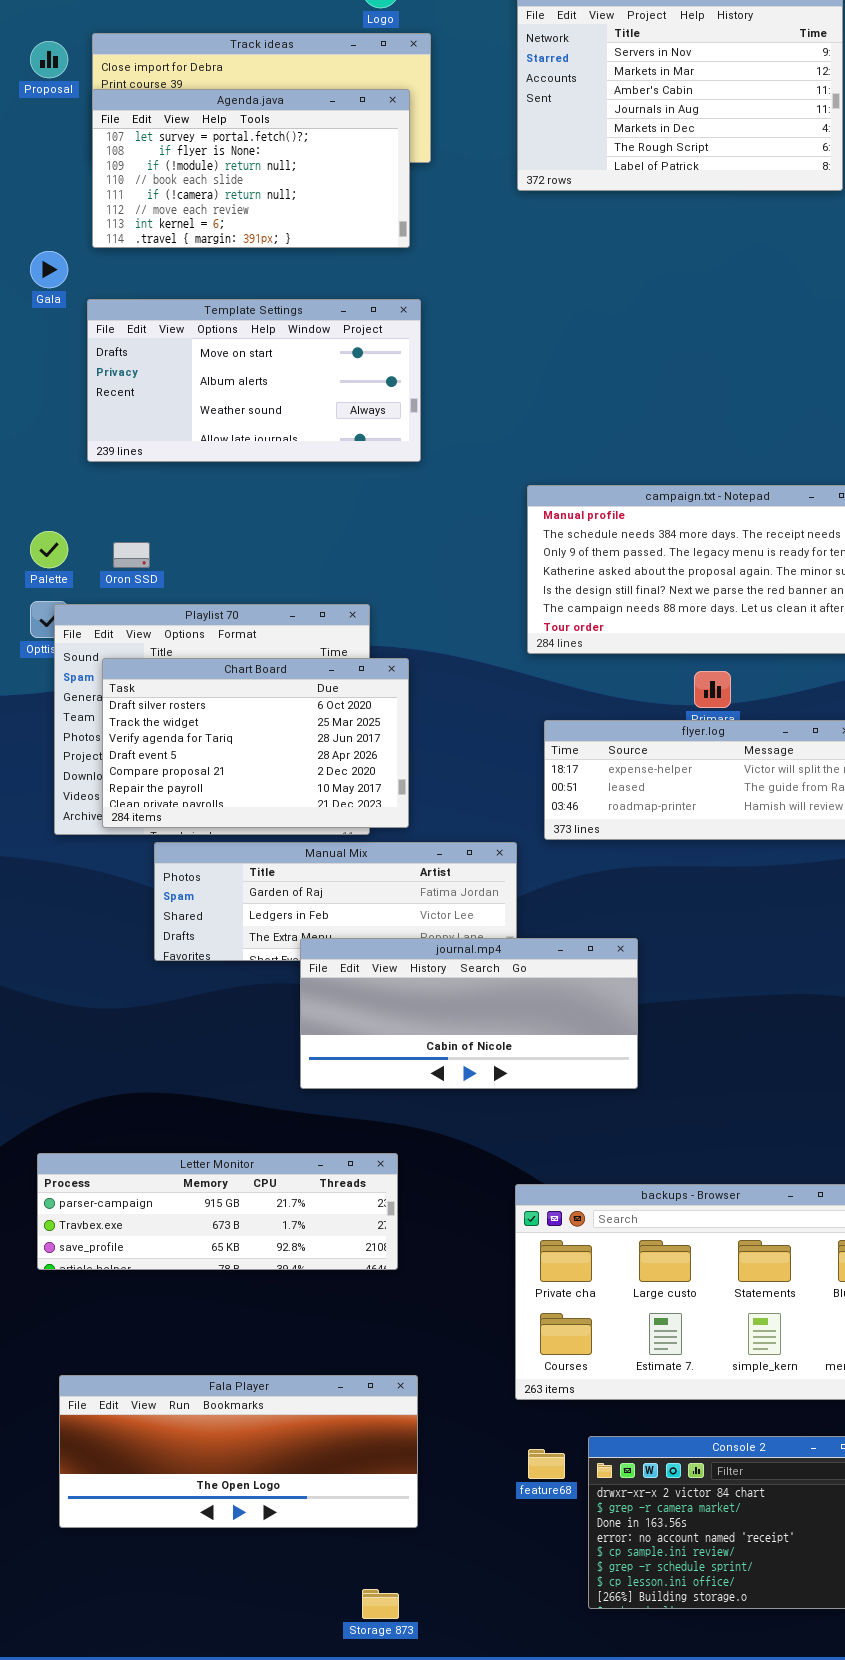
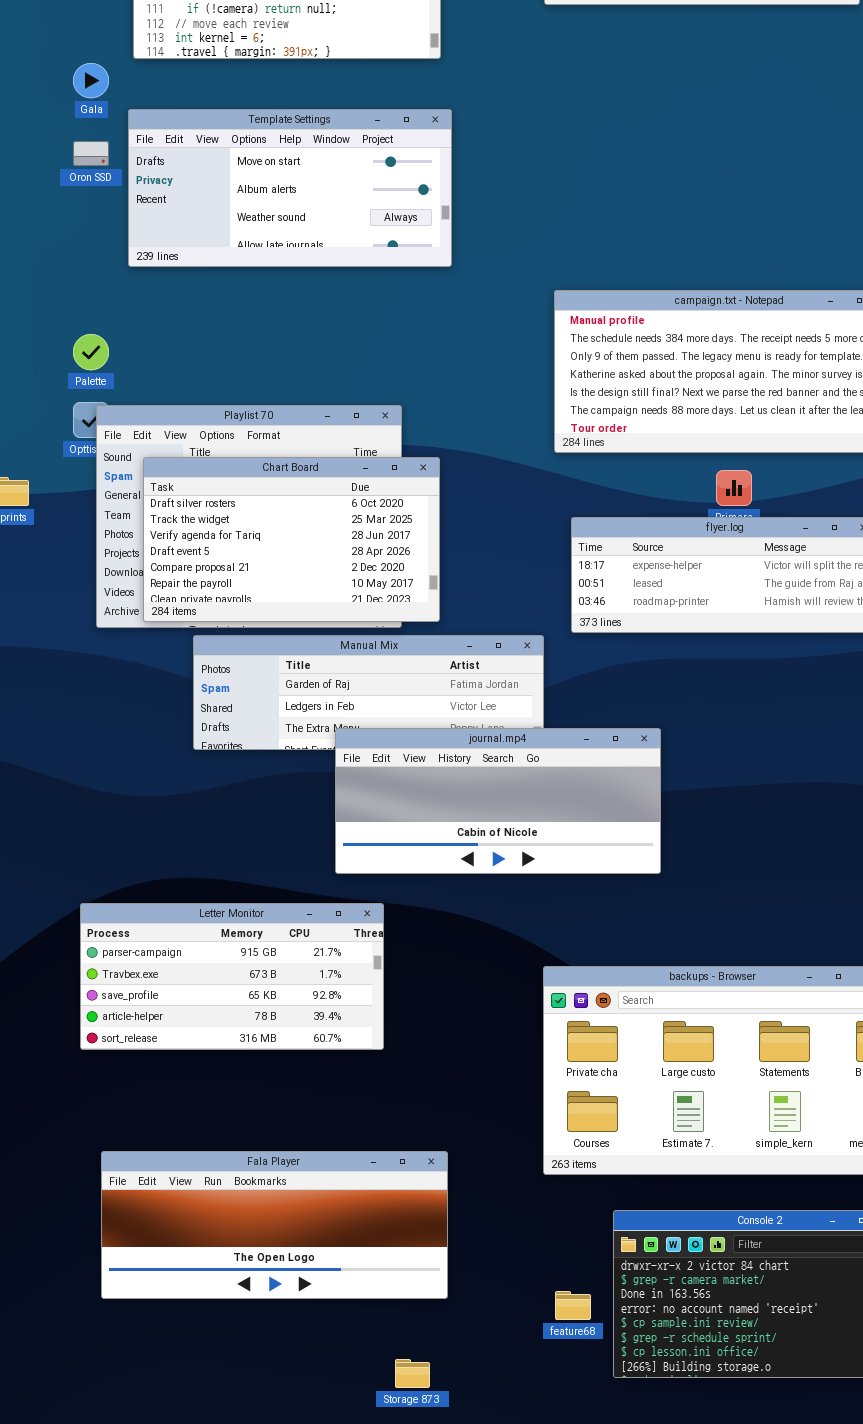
Oron SSD: [113,542,150,568] -> [73,141,109,166], moved
Letter Monitor: [37,1153,398,1270] -> [80,903,384,1050], resized
feature68: [528,1449,565,1479] -> [555,1291,591,1320], moved

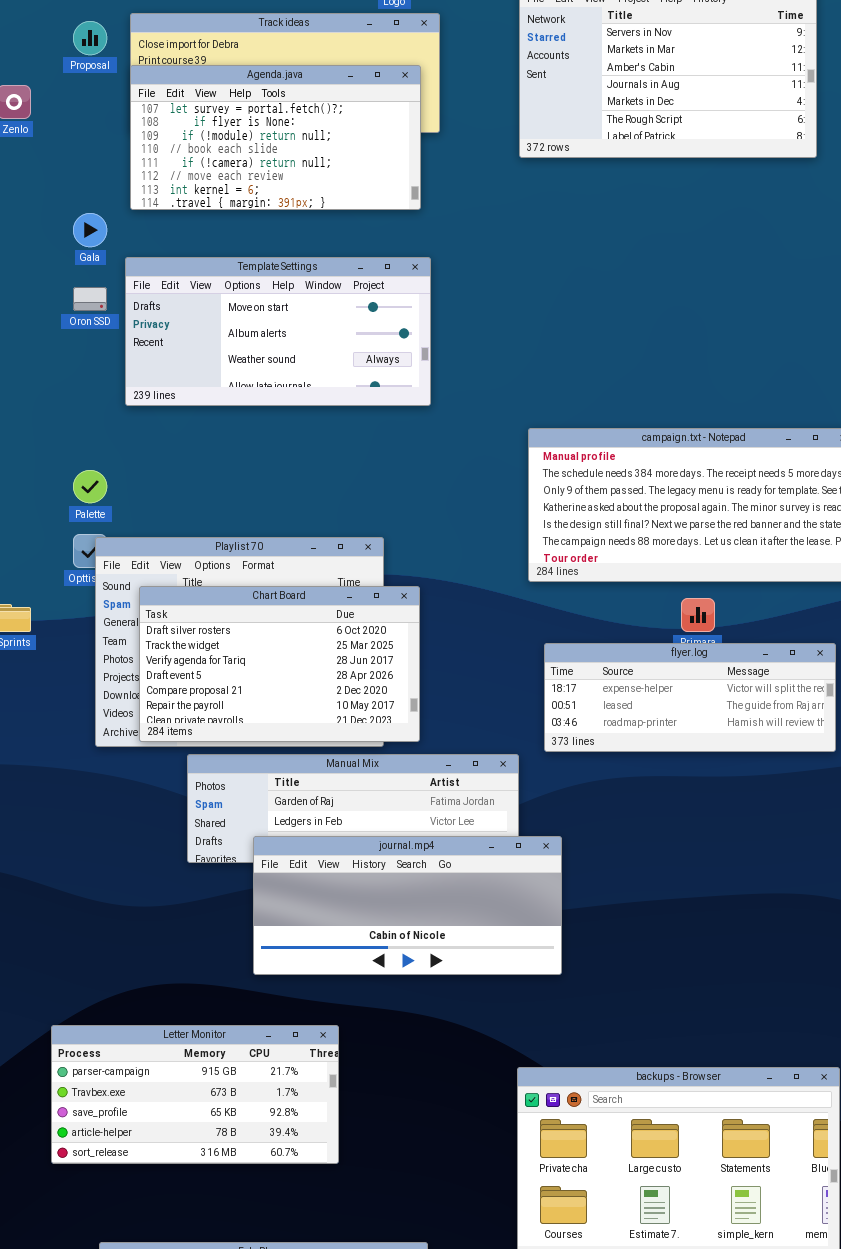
journal.mp4: [335,728,661,874] -> [253,836,562,975], moved
Letter Monitor: [80,903,384,1050] -> [51,1025,339,1164], moved

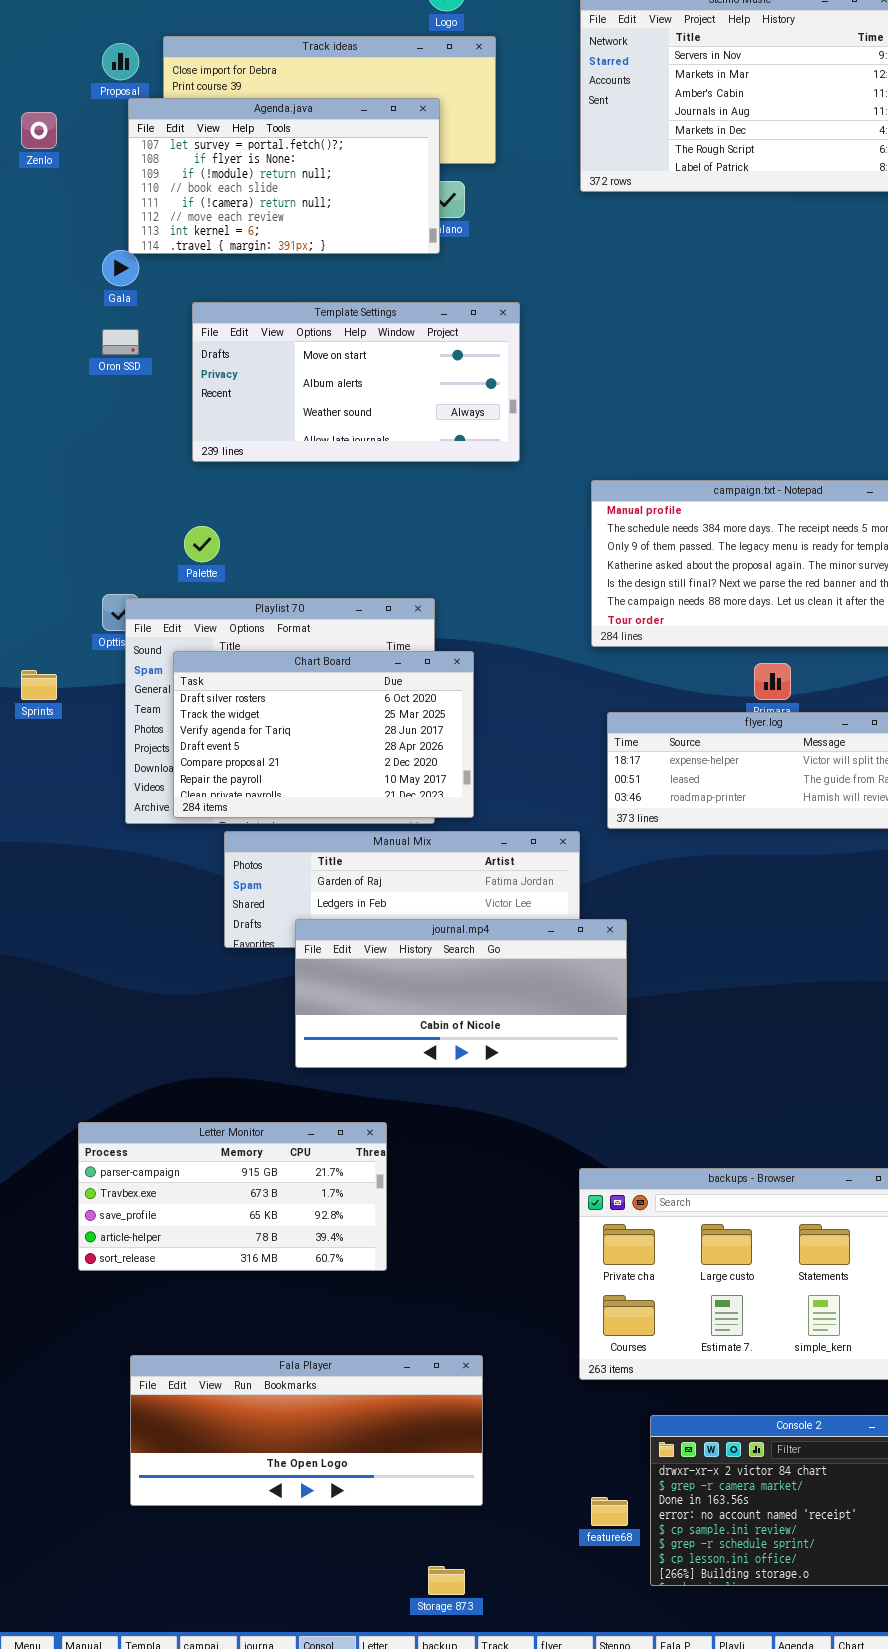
Agenda.java: [130,65,421,210] -> [128,98,440,254], moved
Template Settings: [125,257,431,406] -> [192,302,520,462], moved
Palette: [73,470,107,503] -> [184,526,220,562], moved

